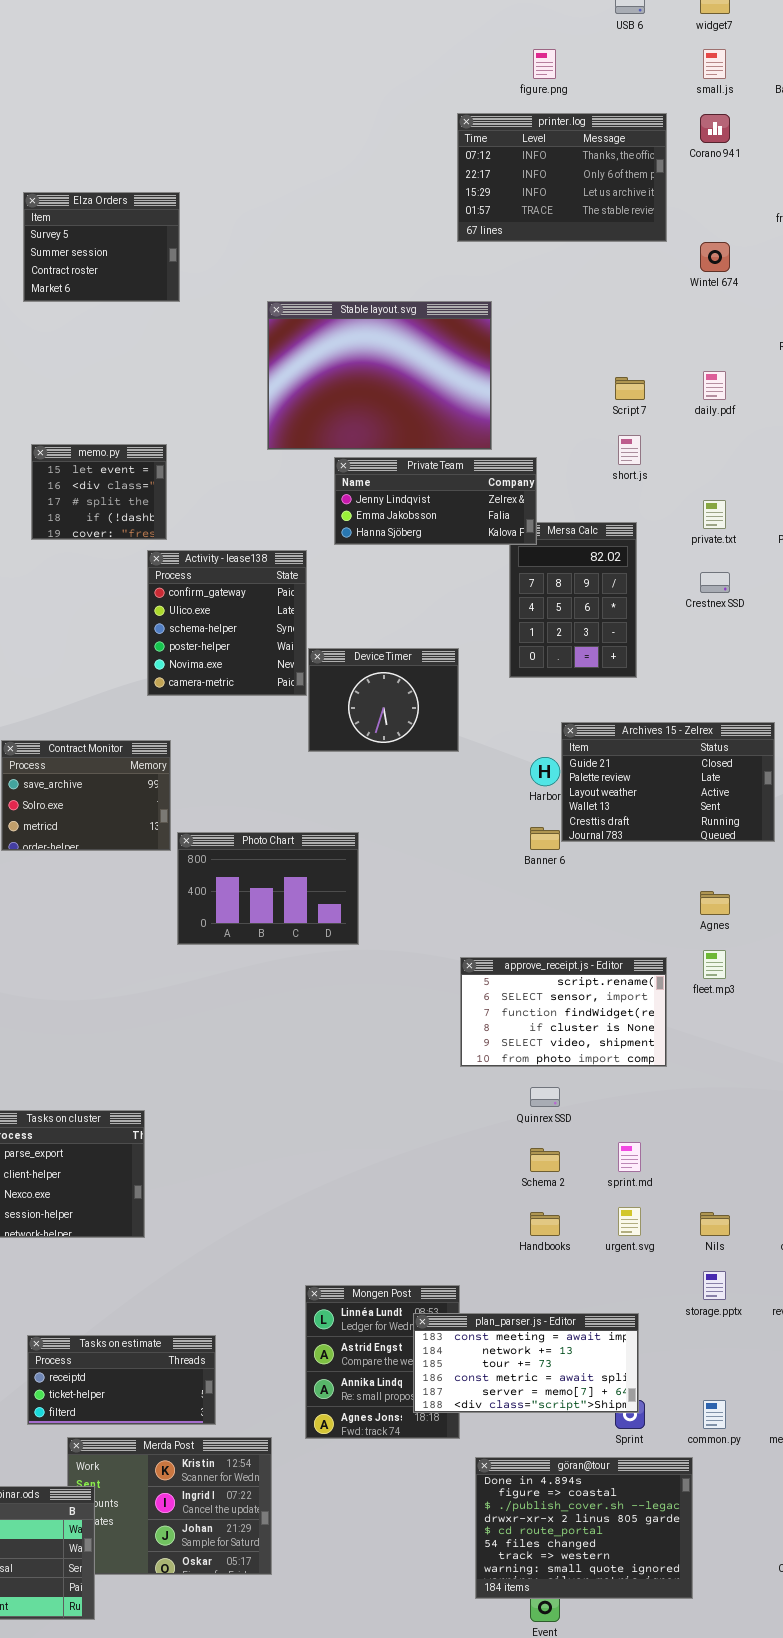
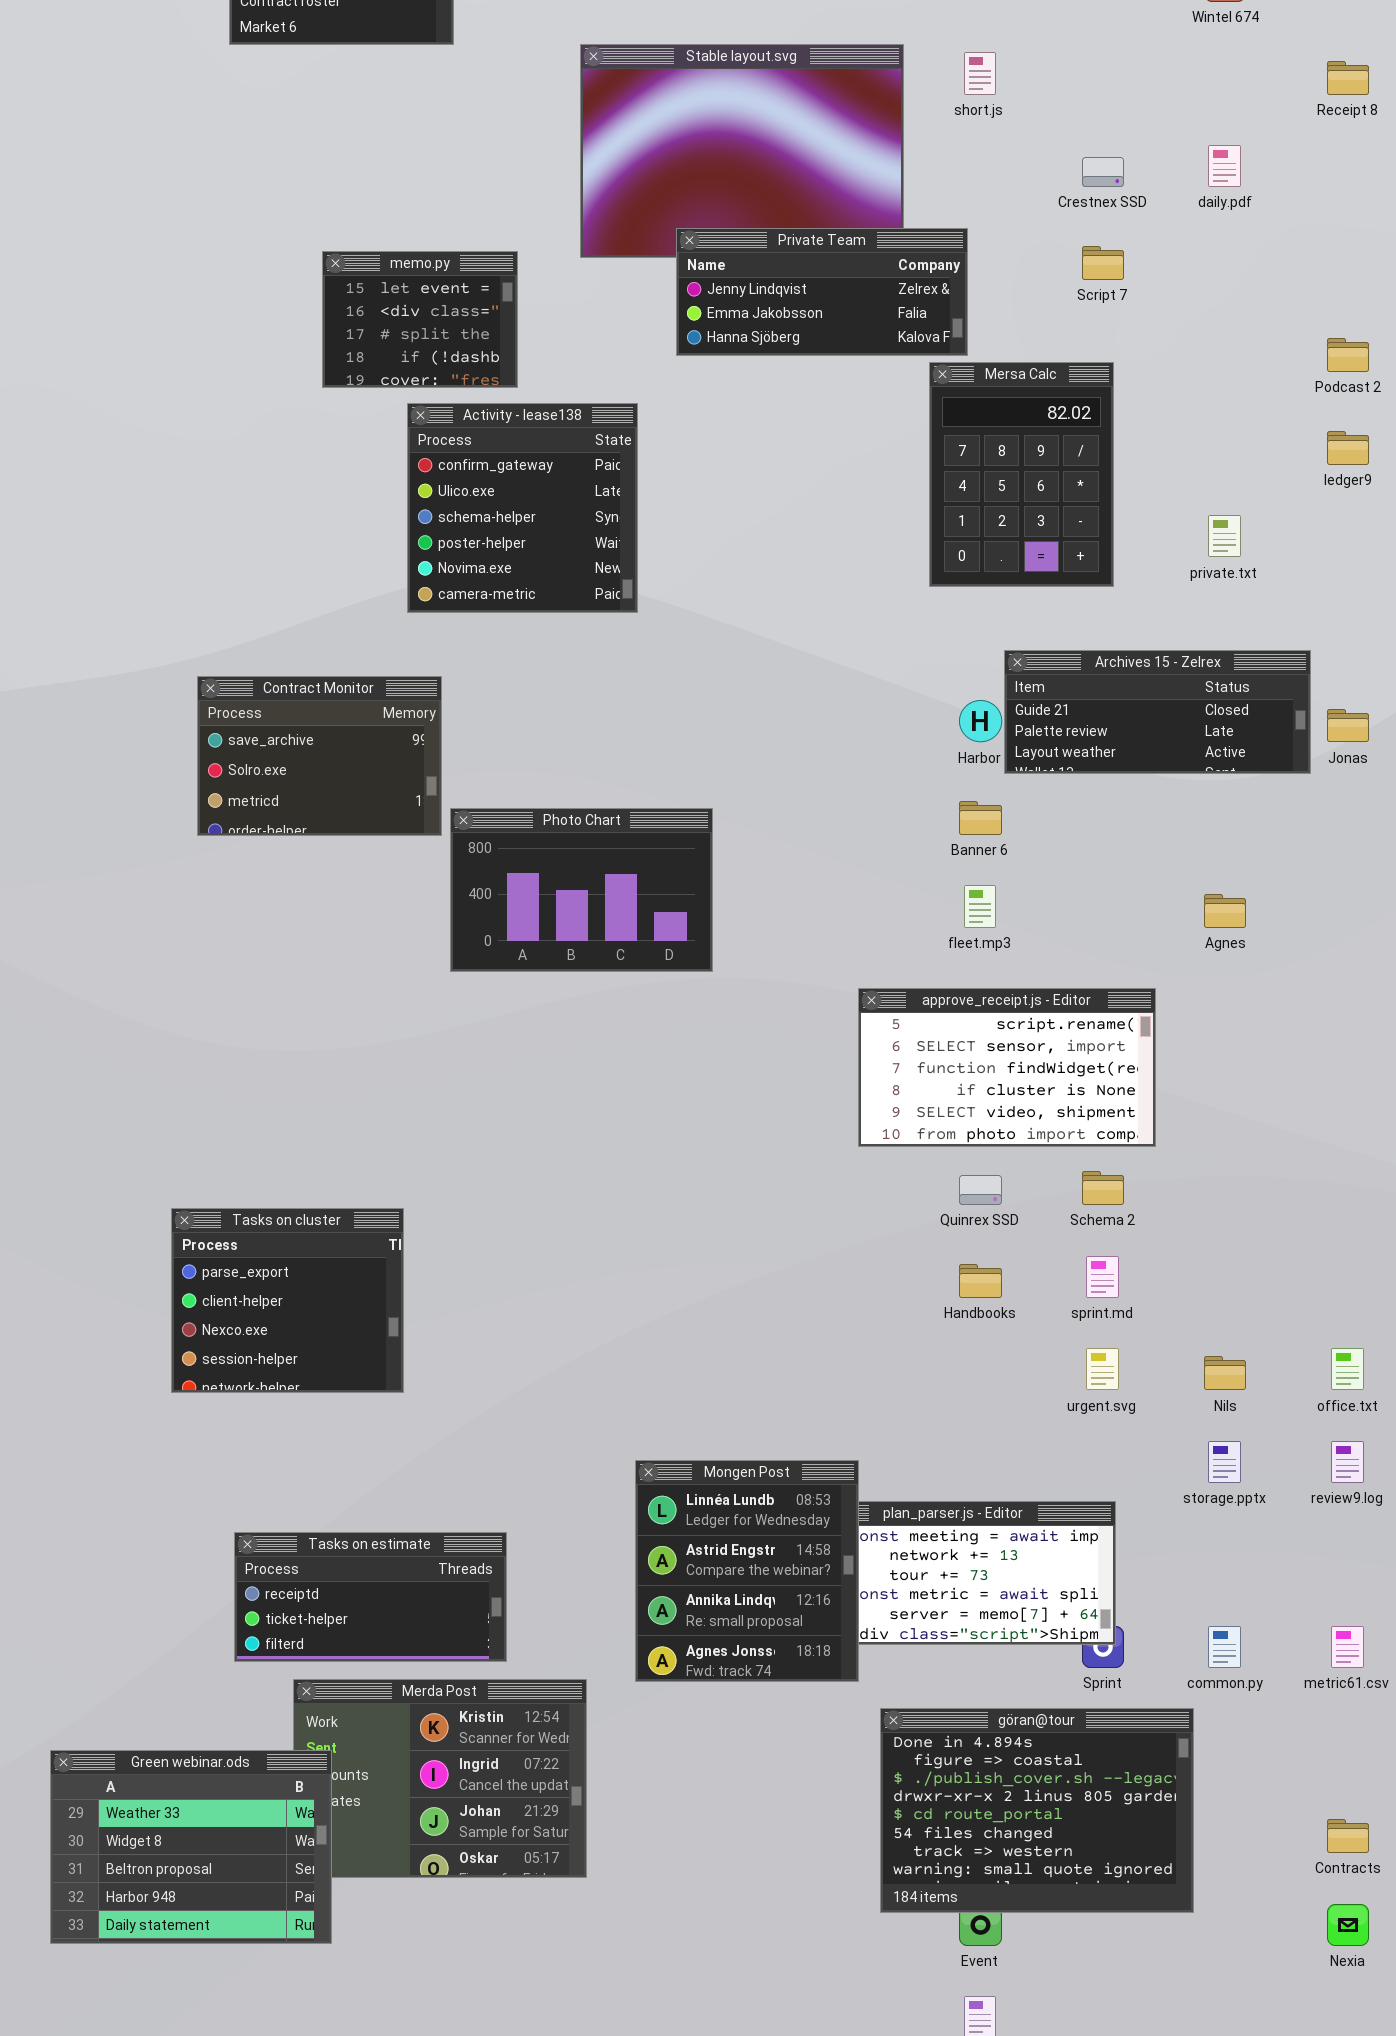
Script 7: [615,377,645,400] -> [1082,246,1124,280], moved
short.js: [618,435,641,465] -> [964,52,996,95], moved
memo.py: [31,444,167,540] -> [322,251,518,388], moved
Private Team: [334,457,537,545] -> [676,228,968,356], moved
private.txt: [703,500,726,529] -> [1208,515,1241,557], moved
Crestnex SSD: [700,572,730,593] -> [1082,157,1124,187], moved
Device Timer: [308,648,459,752] -> none, closed
Archives 15 - Zelrex: [561,722,775,842] -> [1004,650,1311,774], resized
fleet.mp3: [703,950,726,979] -> [964,885,996,928], moved
Schema 2: [530,1148,560,1172] -> [1082,1171,1124,1205], moved
Handbooks: [530,1212,560,1236] -> [959,1264,1002,1298], moved
Mongen Post: [305,1285,460,1439] -> [635,1460,859,1682], raised

